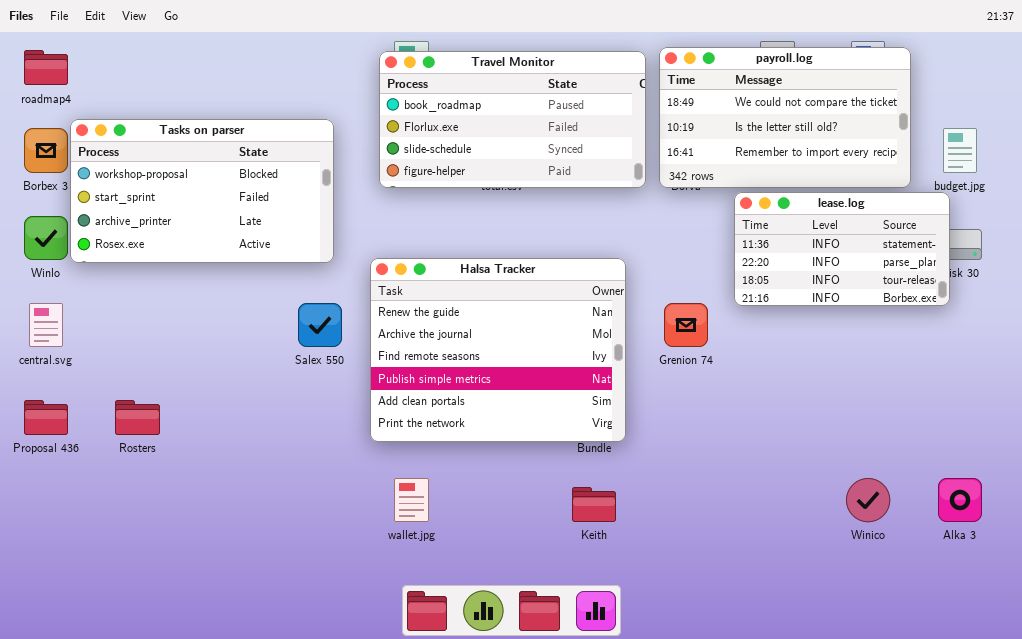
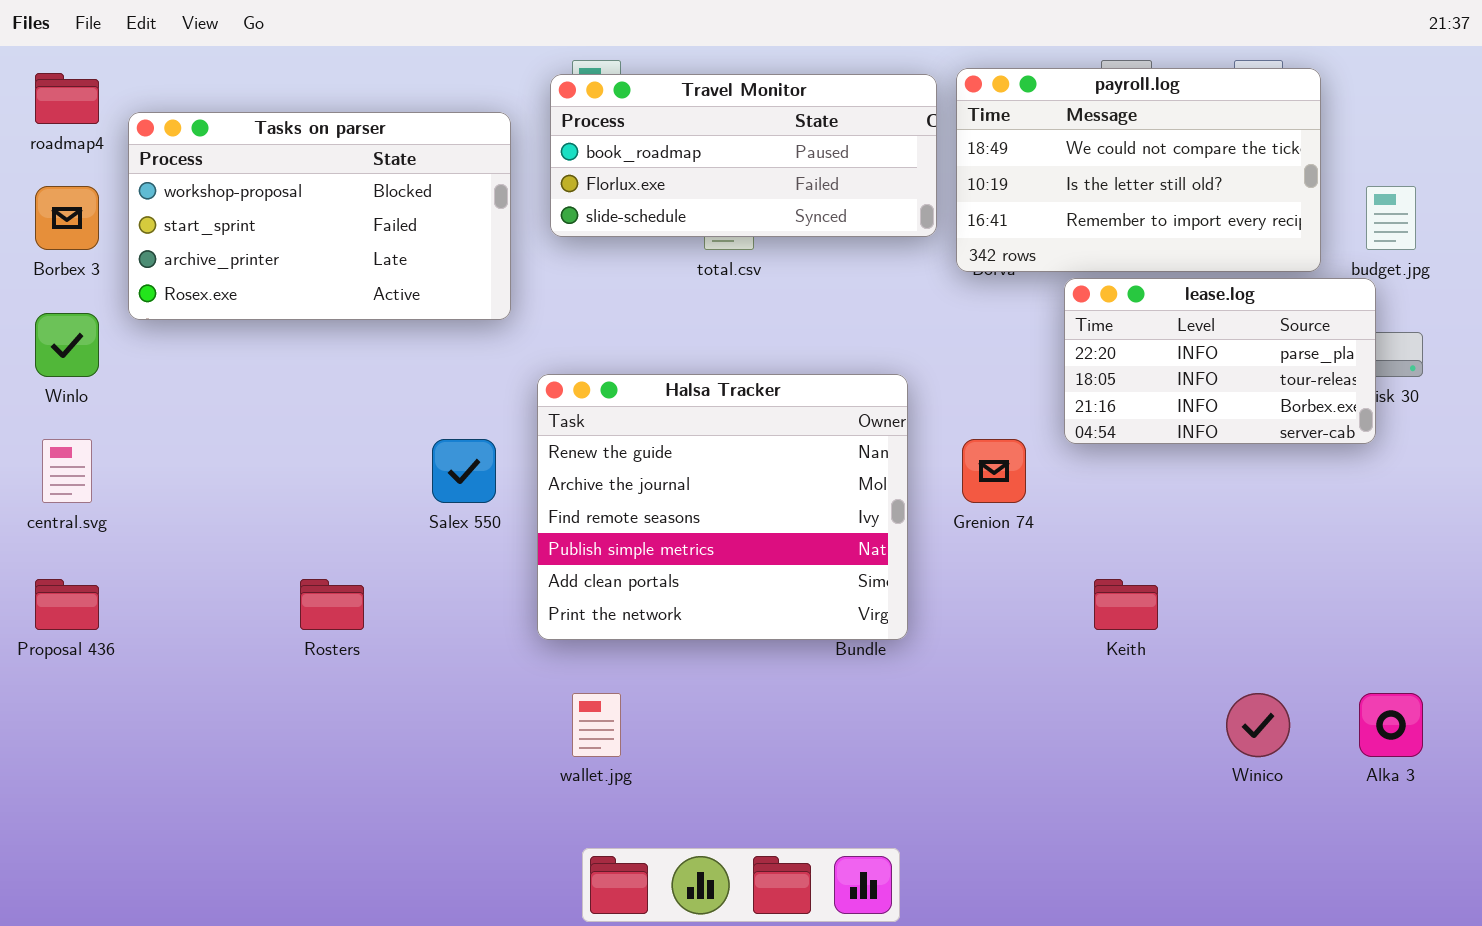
Travel Monitor: [379,51,646,188] -> [550,74,937,237], resized
Tasks on parser: [70,119,334,263] -> [128,112,511,320], moved
lease.log: [734,192,950,306] -> [1064,278,1376,444], scrolled down 1 row
Rosters: [115,400,160,435] -> [300,579,364,630], moved
Keith: [572,487,616,522] -> [1094,579,1158,630], moved

